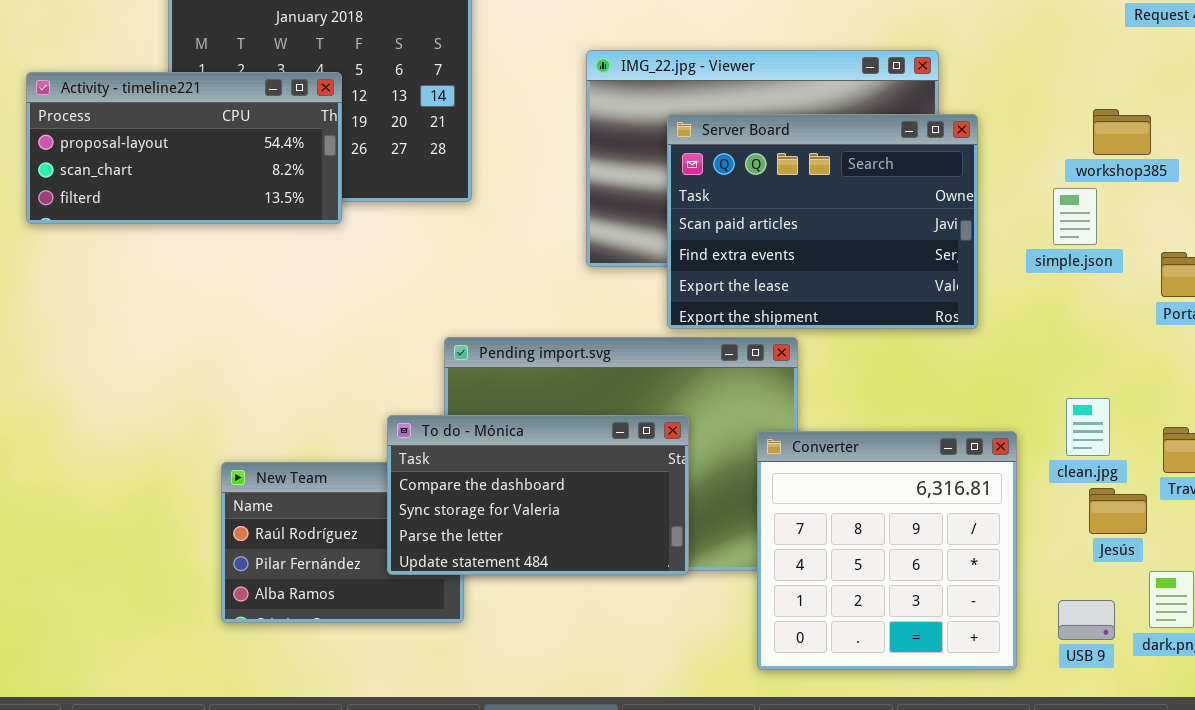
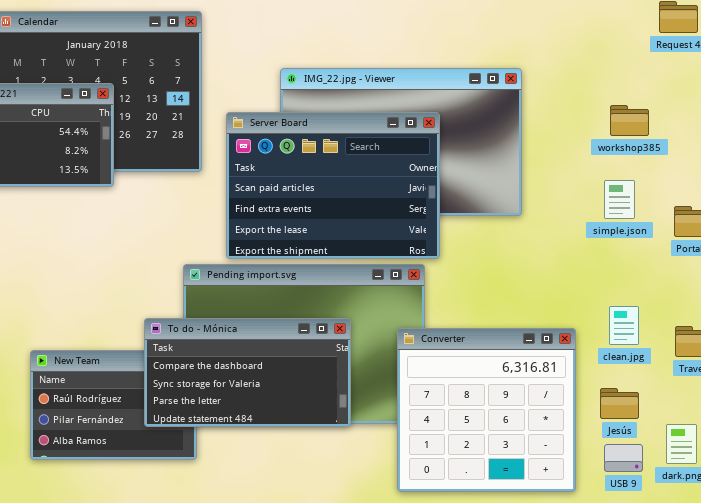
workshop385: [1093,109,1151,155] -> [610,105,649,136], moved
Server Board: [667,114,978,329] -> [226,112,440,259], moved
simple.json: [1053,188,1097,245] -> [604,180,635,219], moved
Jesús: [1089,488,1147,534] -> [600,388,639,419], moved

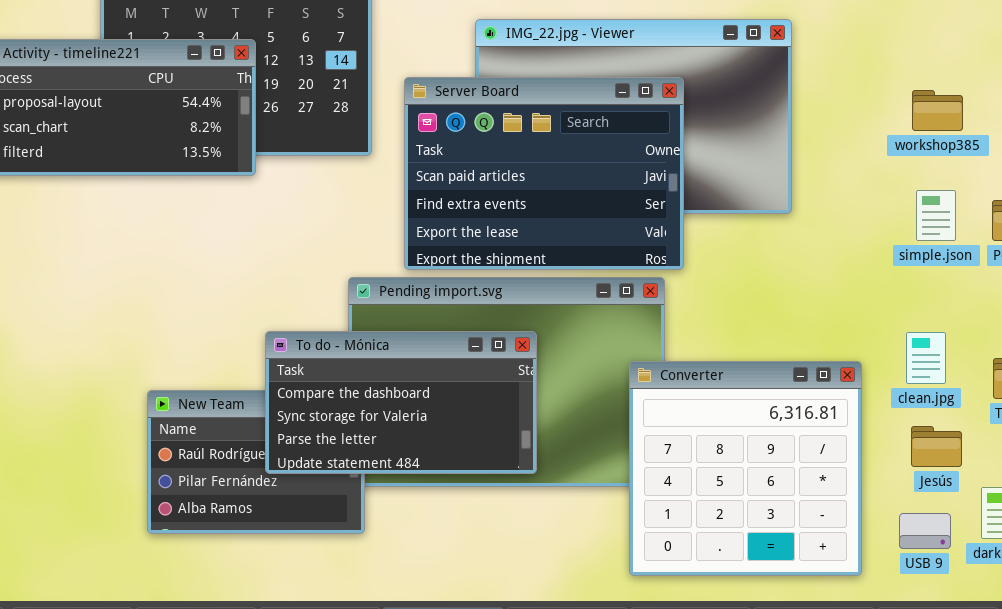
workshop385: [610,105,649,136] -> [912,90,963,131], moved
simple.json: [604,180,635,219] -> [916,190,956,241], moved
To do - Mónica: [144,318,351,427] -> [265,331,537,474], moved
Jesús: [600,388,639,419] -> [911,426,962,467], moved

